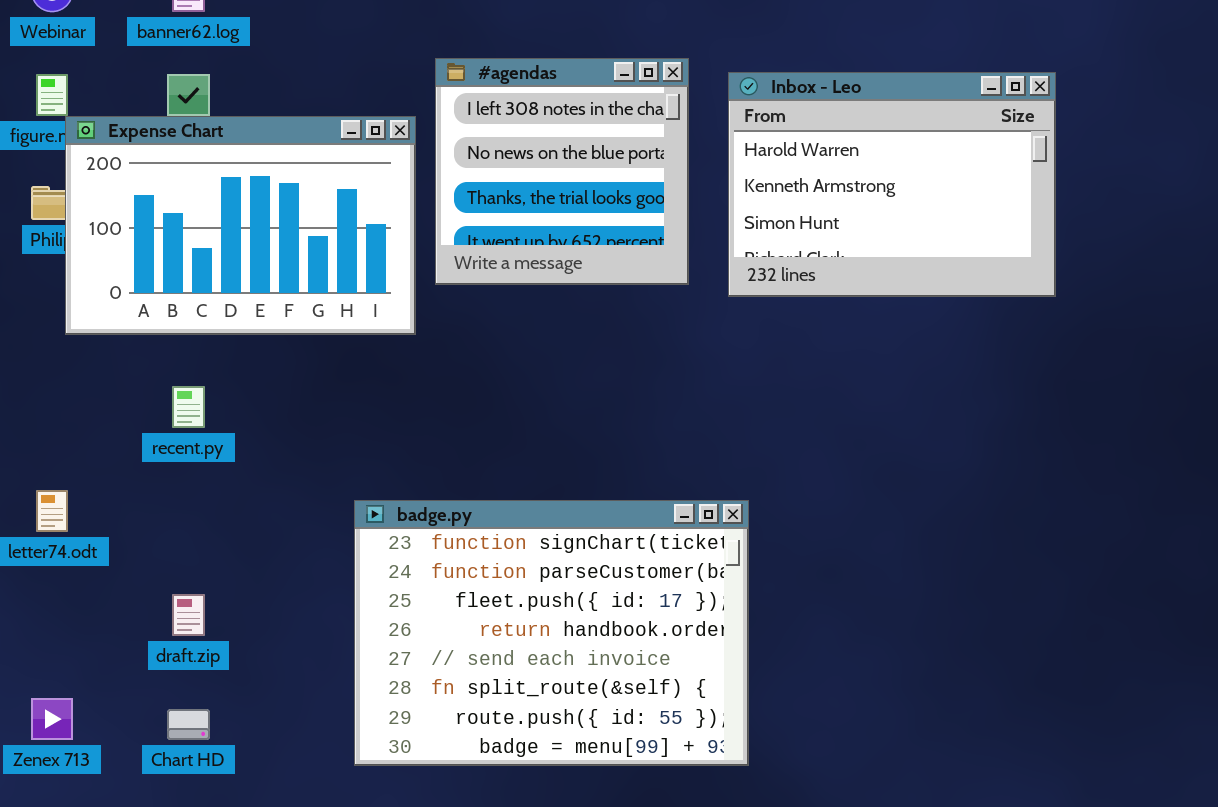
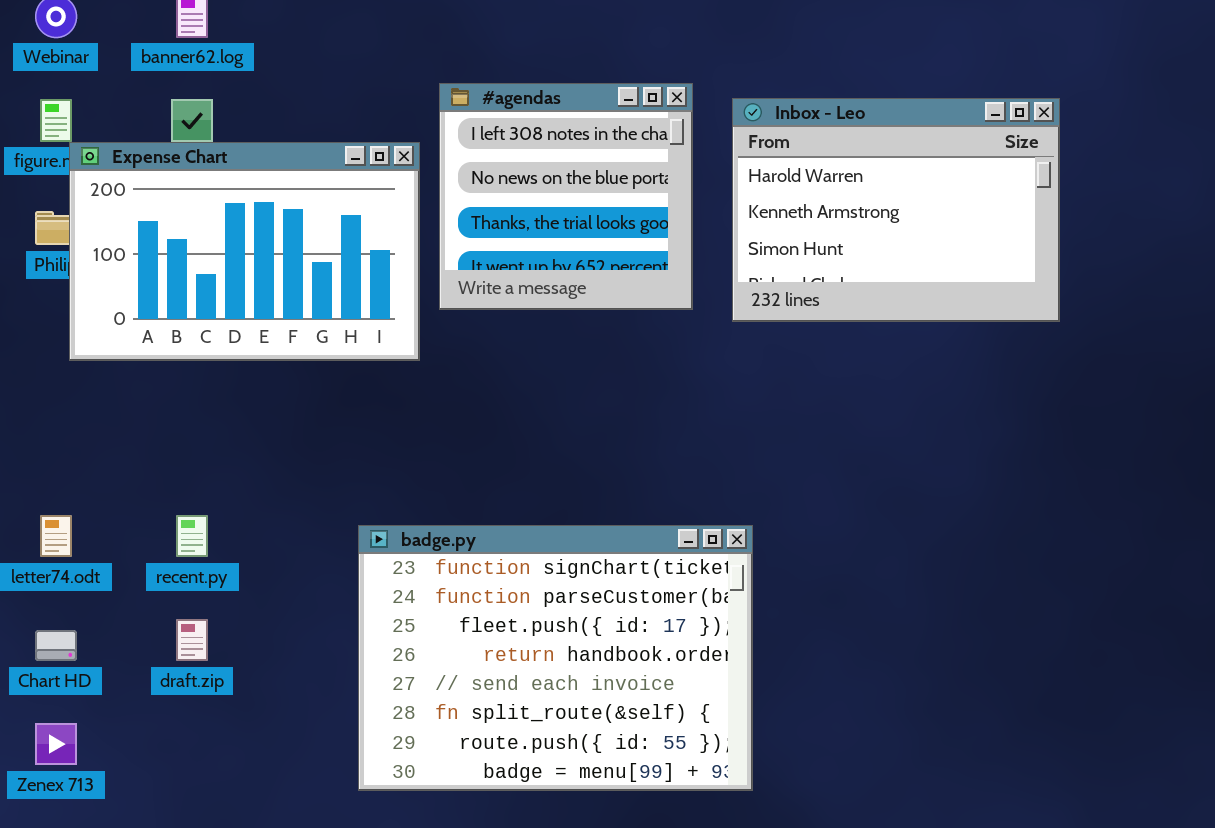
recent.py: [172,386,205,428] -> [176,515,208,557], moved
Chart HD: [167,709,210,740] -> [35,630,77,661], moved

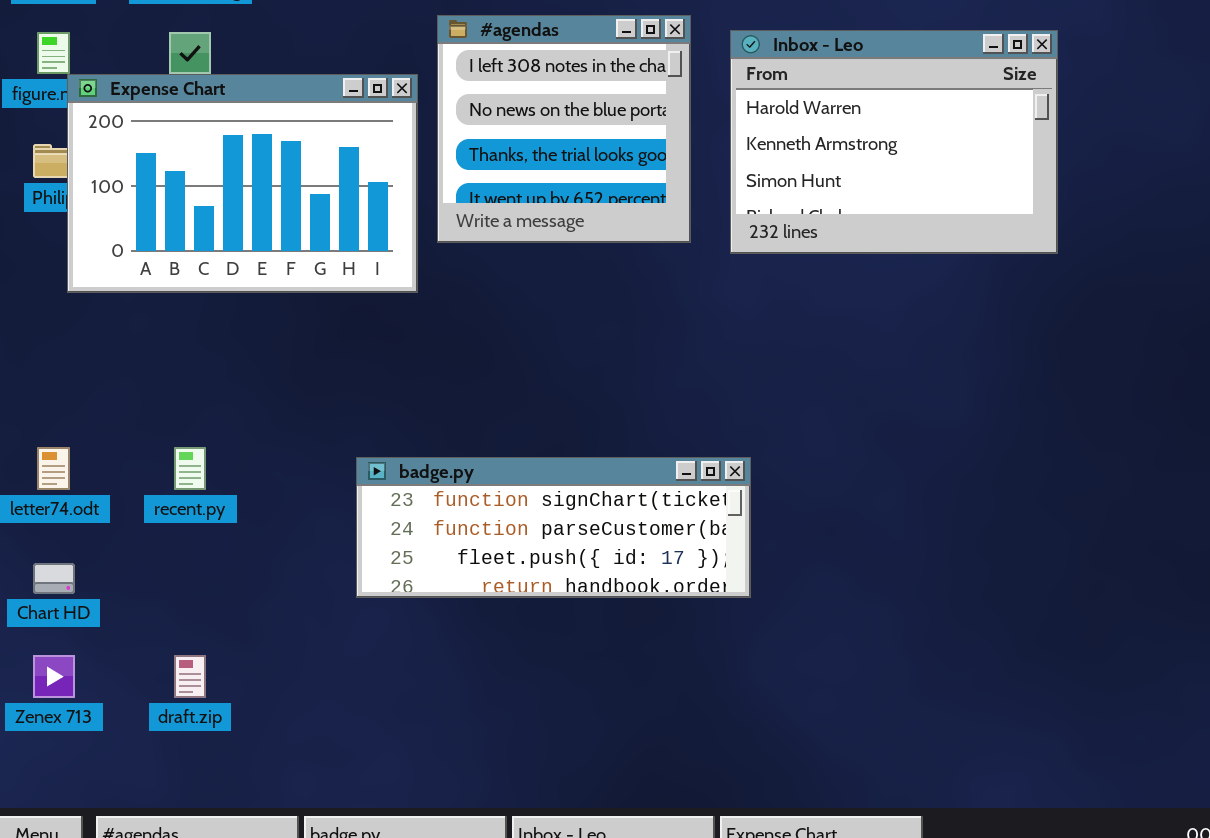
badge.py: [358,525,753,791] -> [356,457,751,598], resized
draft.zip: [176,619,208,661] -> [174,655,206,698], moved

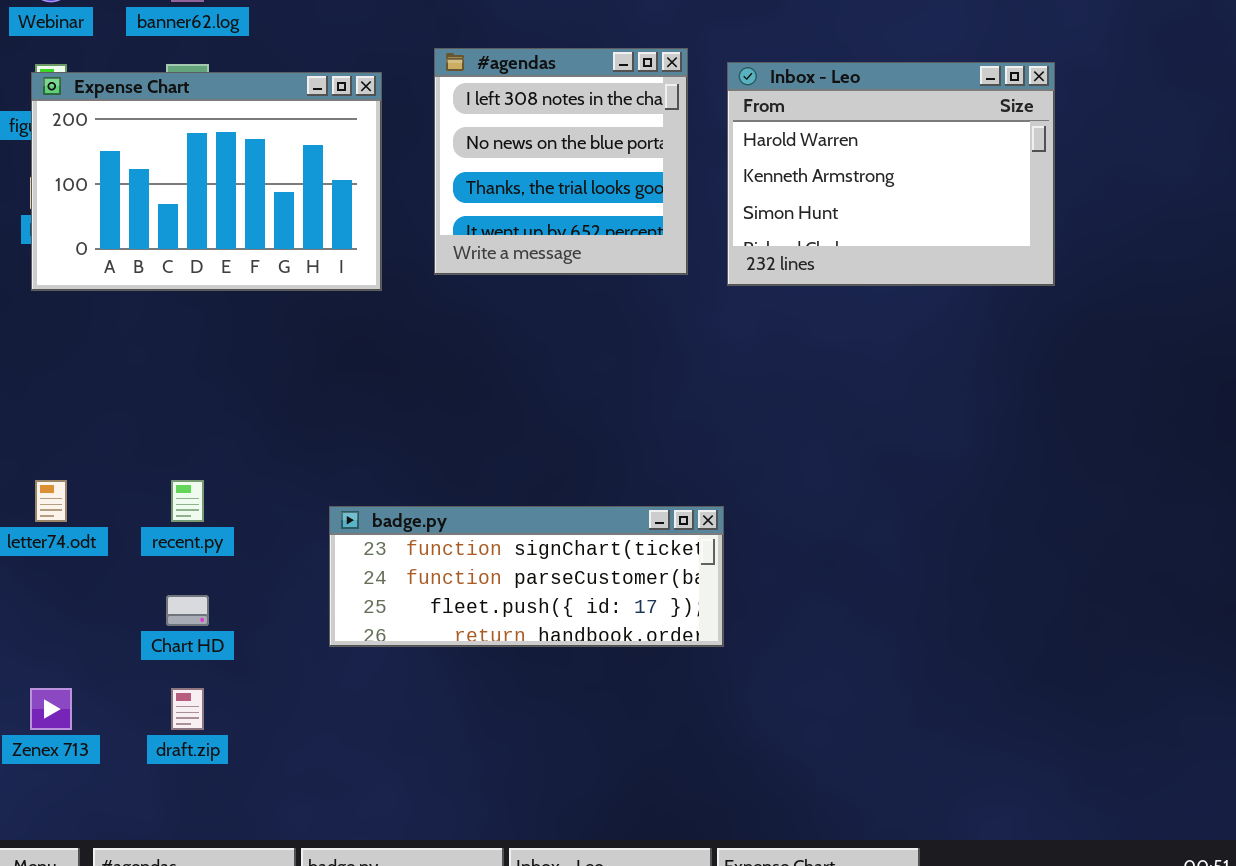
Expense Chart: [67,74,418,293] -> [31,72,382,291], moved
badge.py: [356,457,751,598] -> [329,506,724,647], moved
Chart HD: [33,563,75,594] -> [166,595,209,626], moved

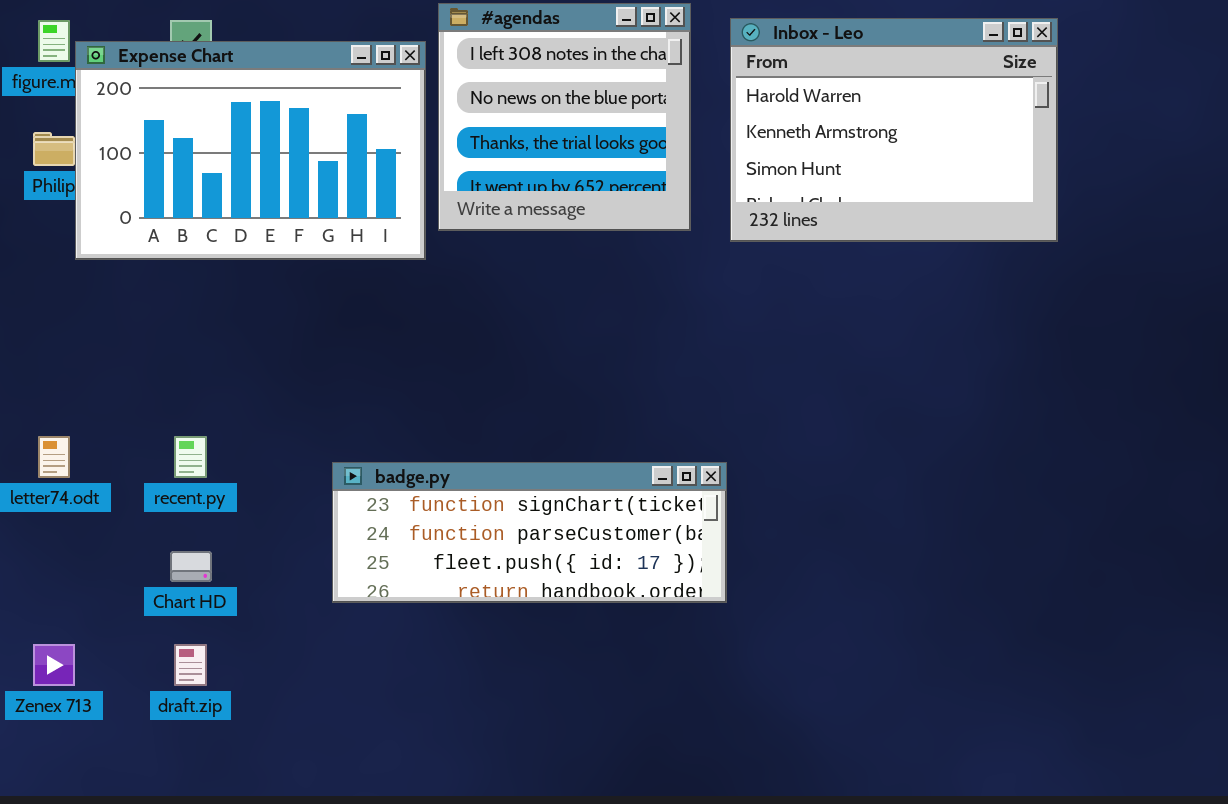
Expense Chart: [31,72,382,291] -> [75,41,426,260], moved

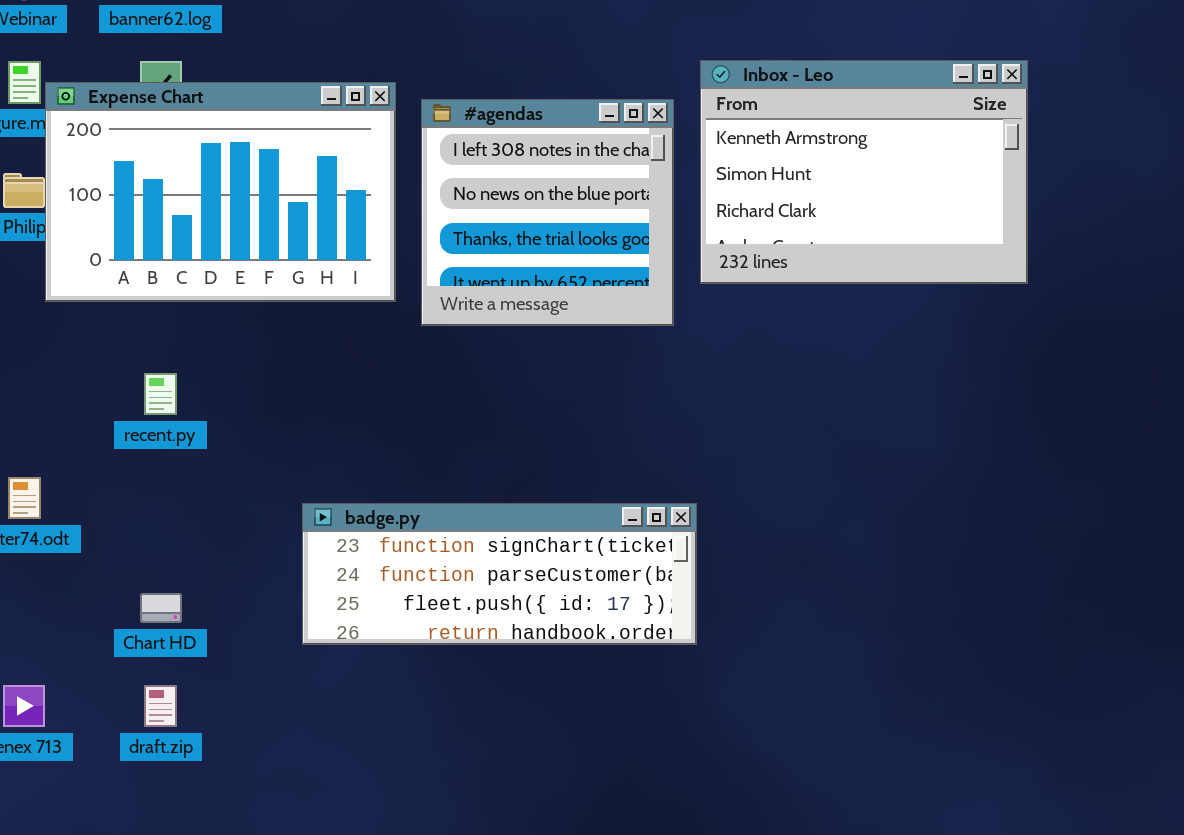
#agendas: [438,3,691,231] -> [421,99,674,326], moved
Inbox - Leo: [730,18,1058,242] -> [700,60,1028,284], scrolled down 1 row
recent.py: [174,436,207,478] -> [144,373,177,415], moved

